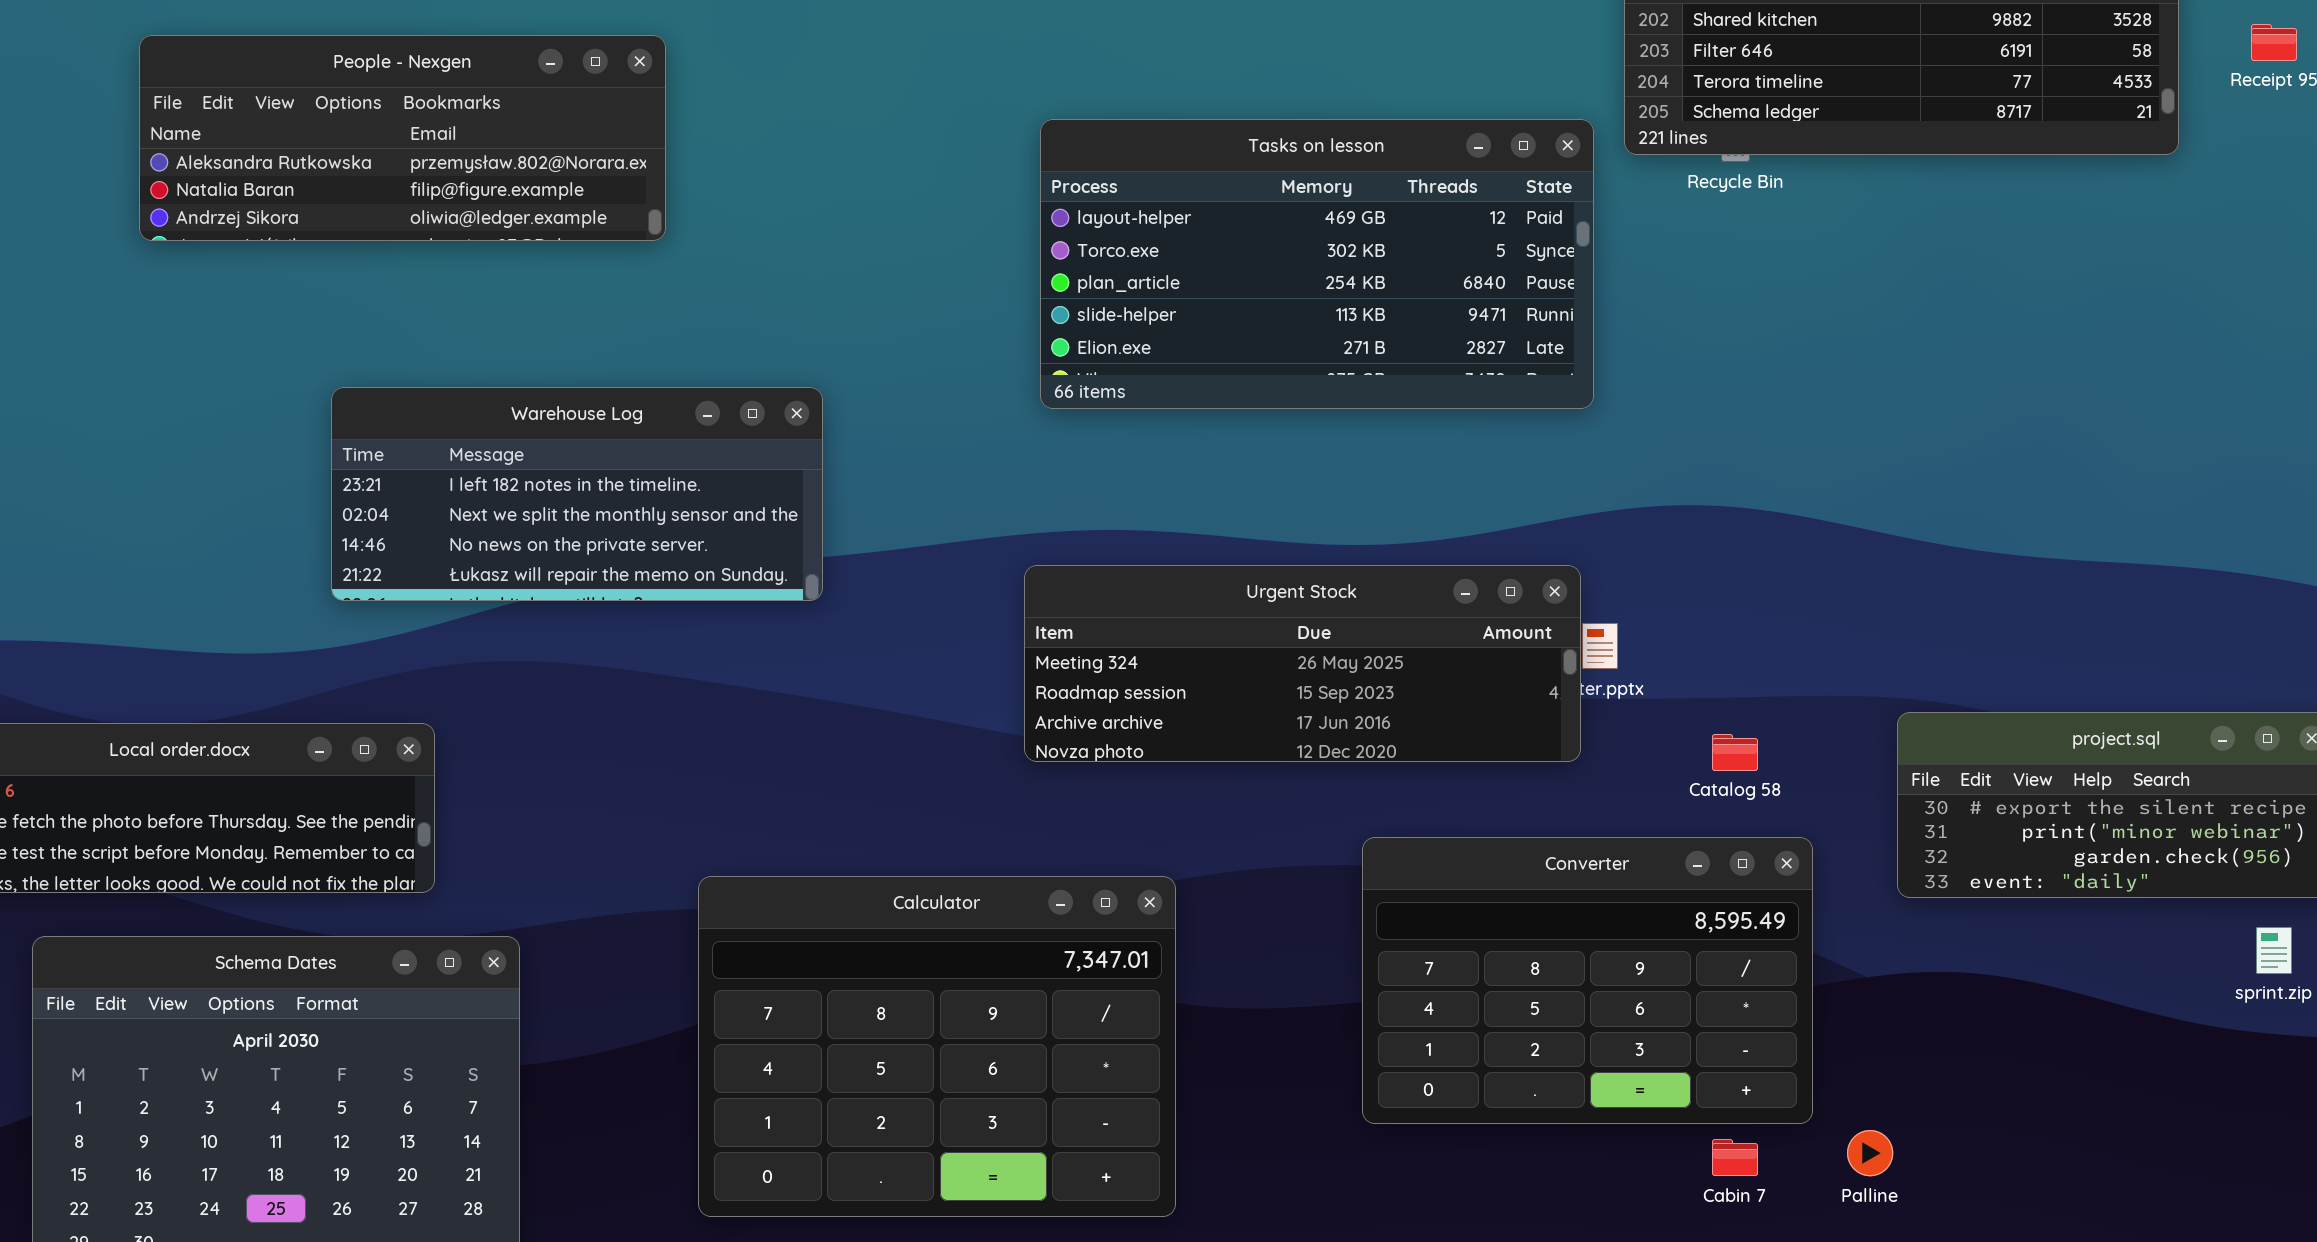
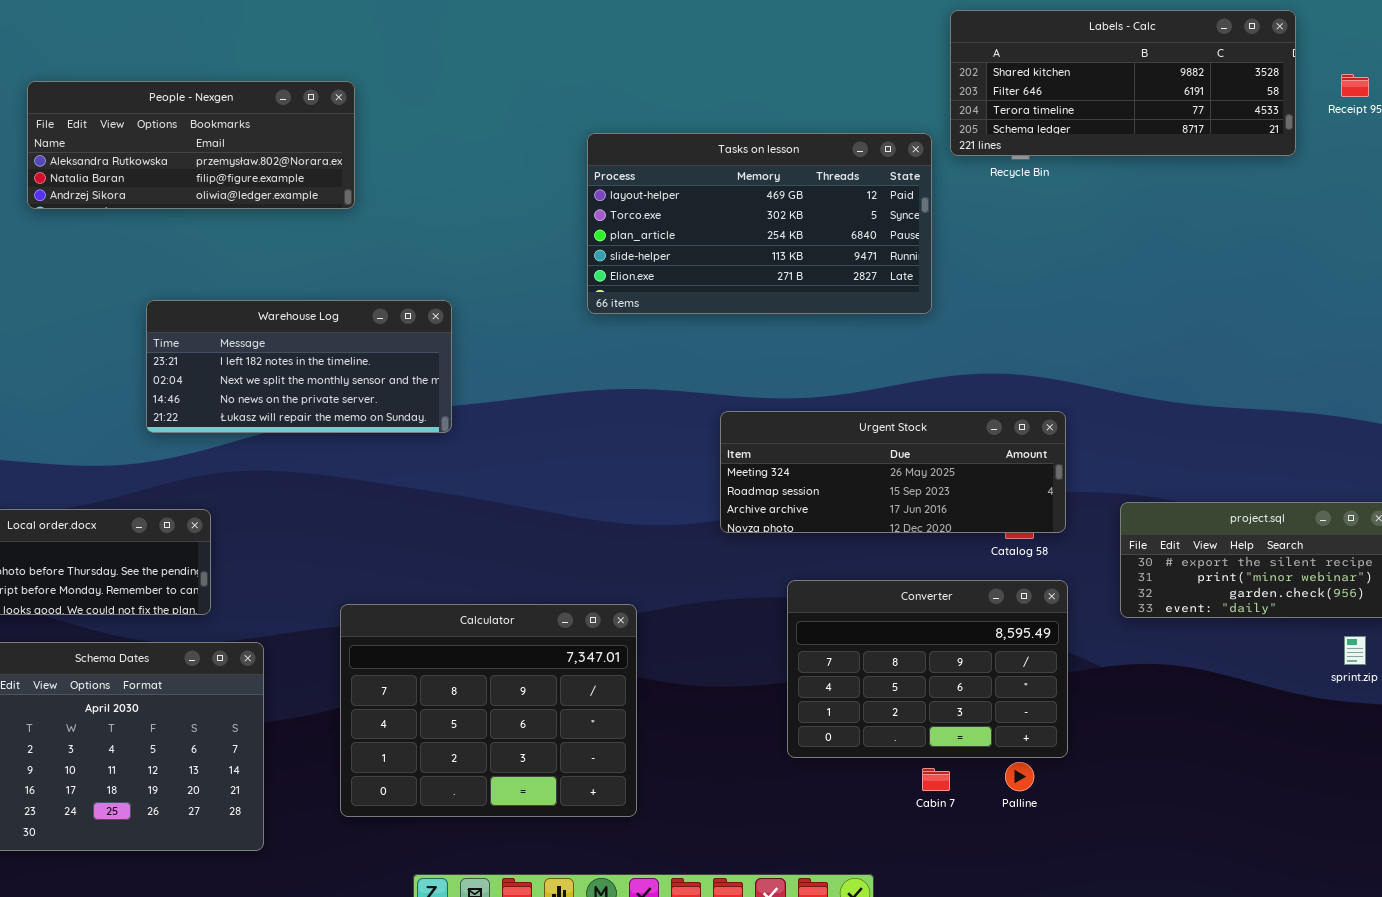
Urgent Stock: [1024,565,1581,762] -> [720,411,1066,533], moved
Calculator: [698,876,1176,1217] -> [340,604,637,817], moved
Palline: [1847,1130,1893,1176] -> [1005,762,1034,791], moved
Cabin 7: [1712,1139,1758,1176] -> [922,768,950,791], moved

